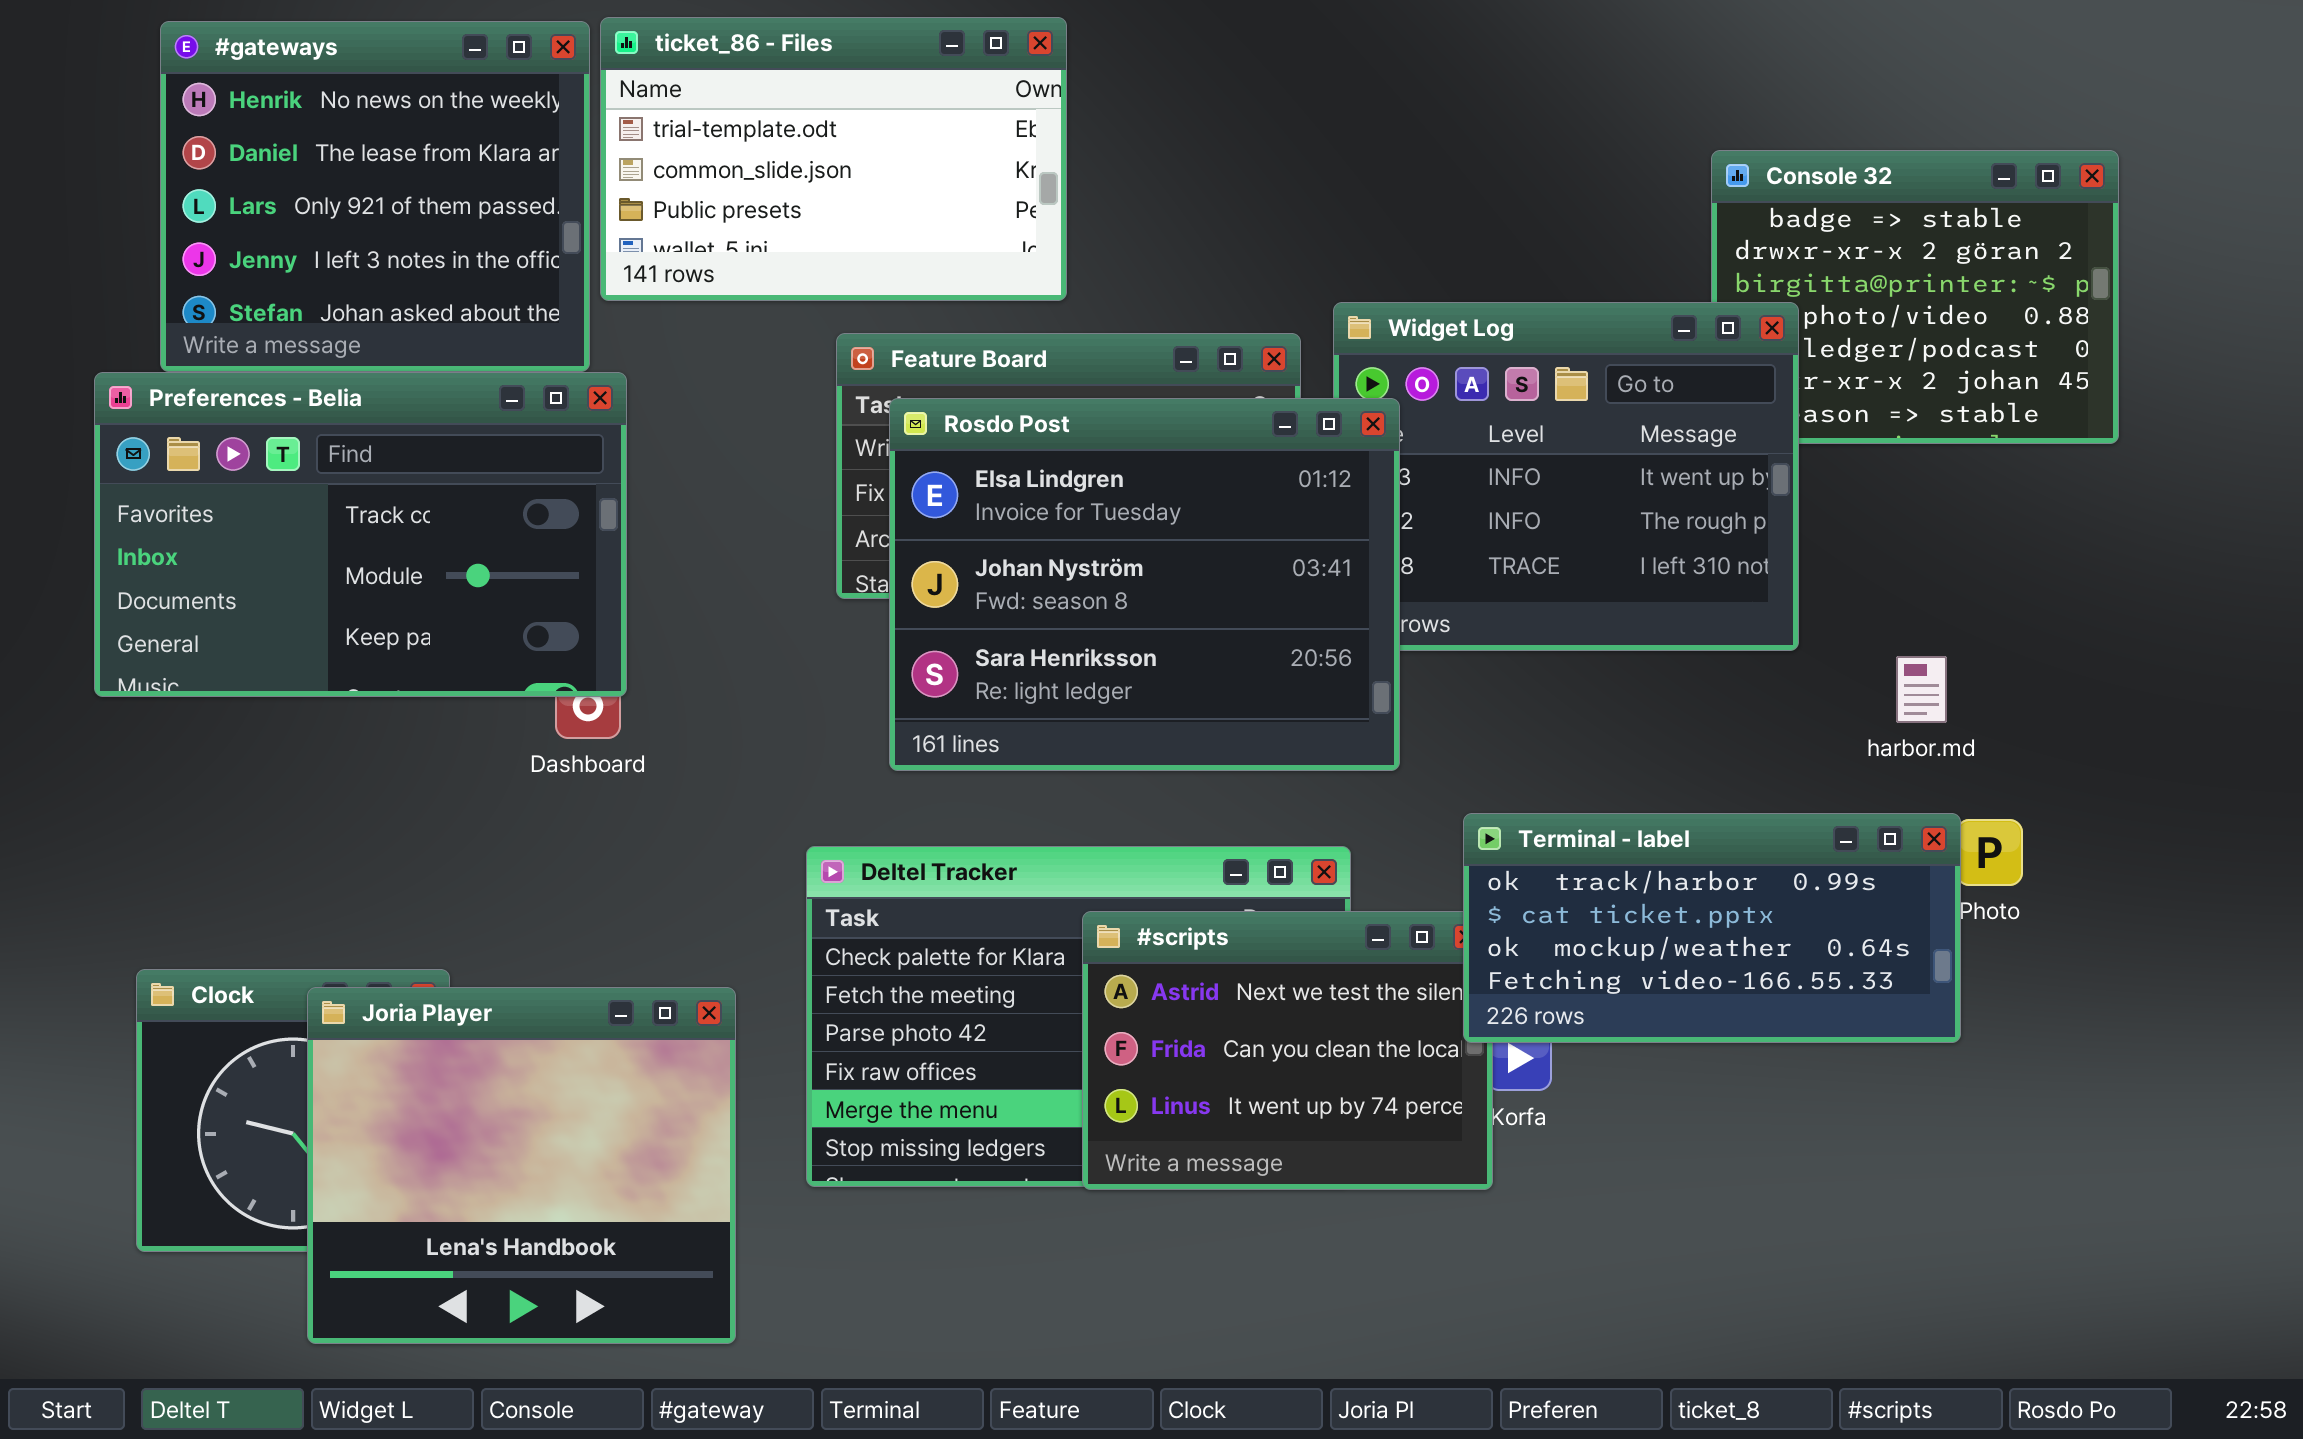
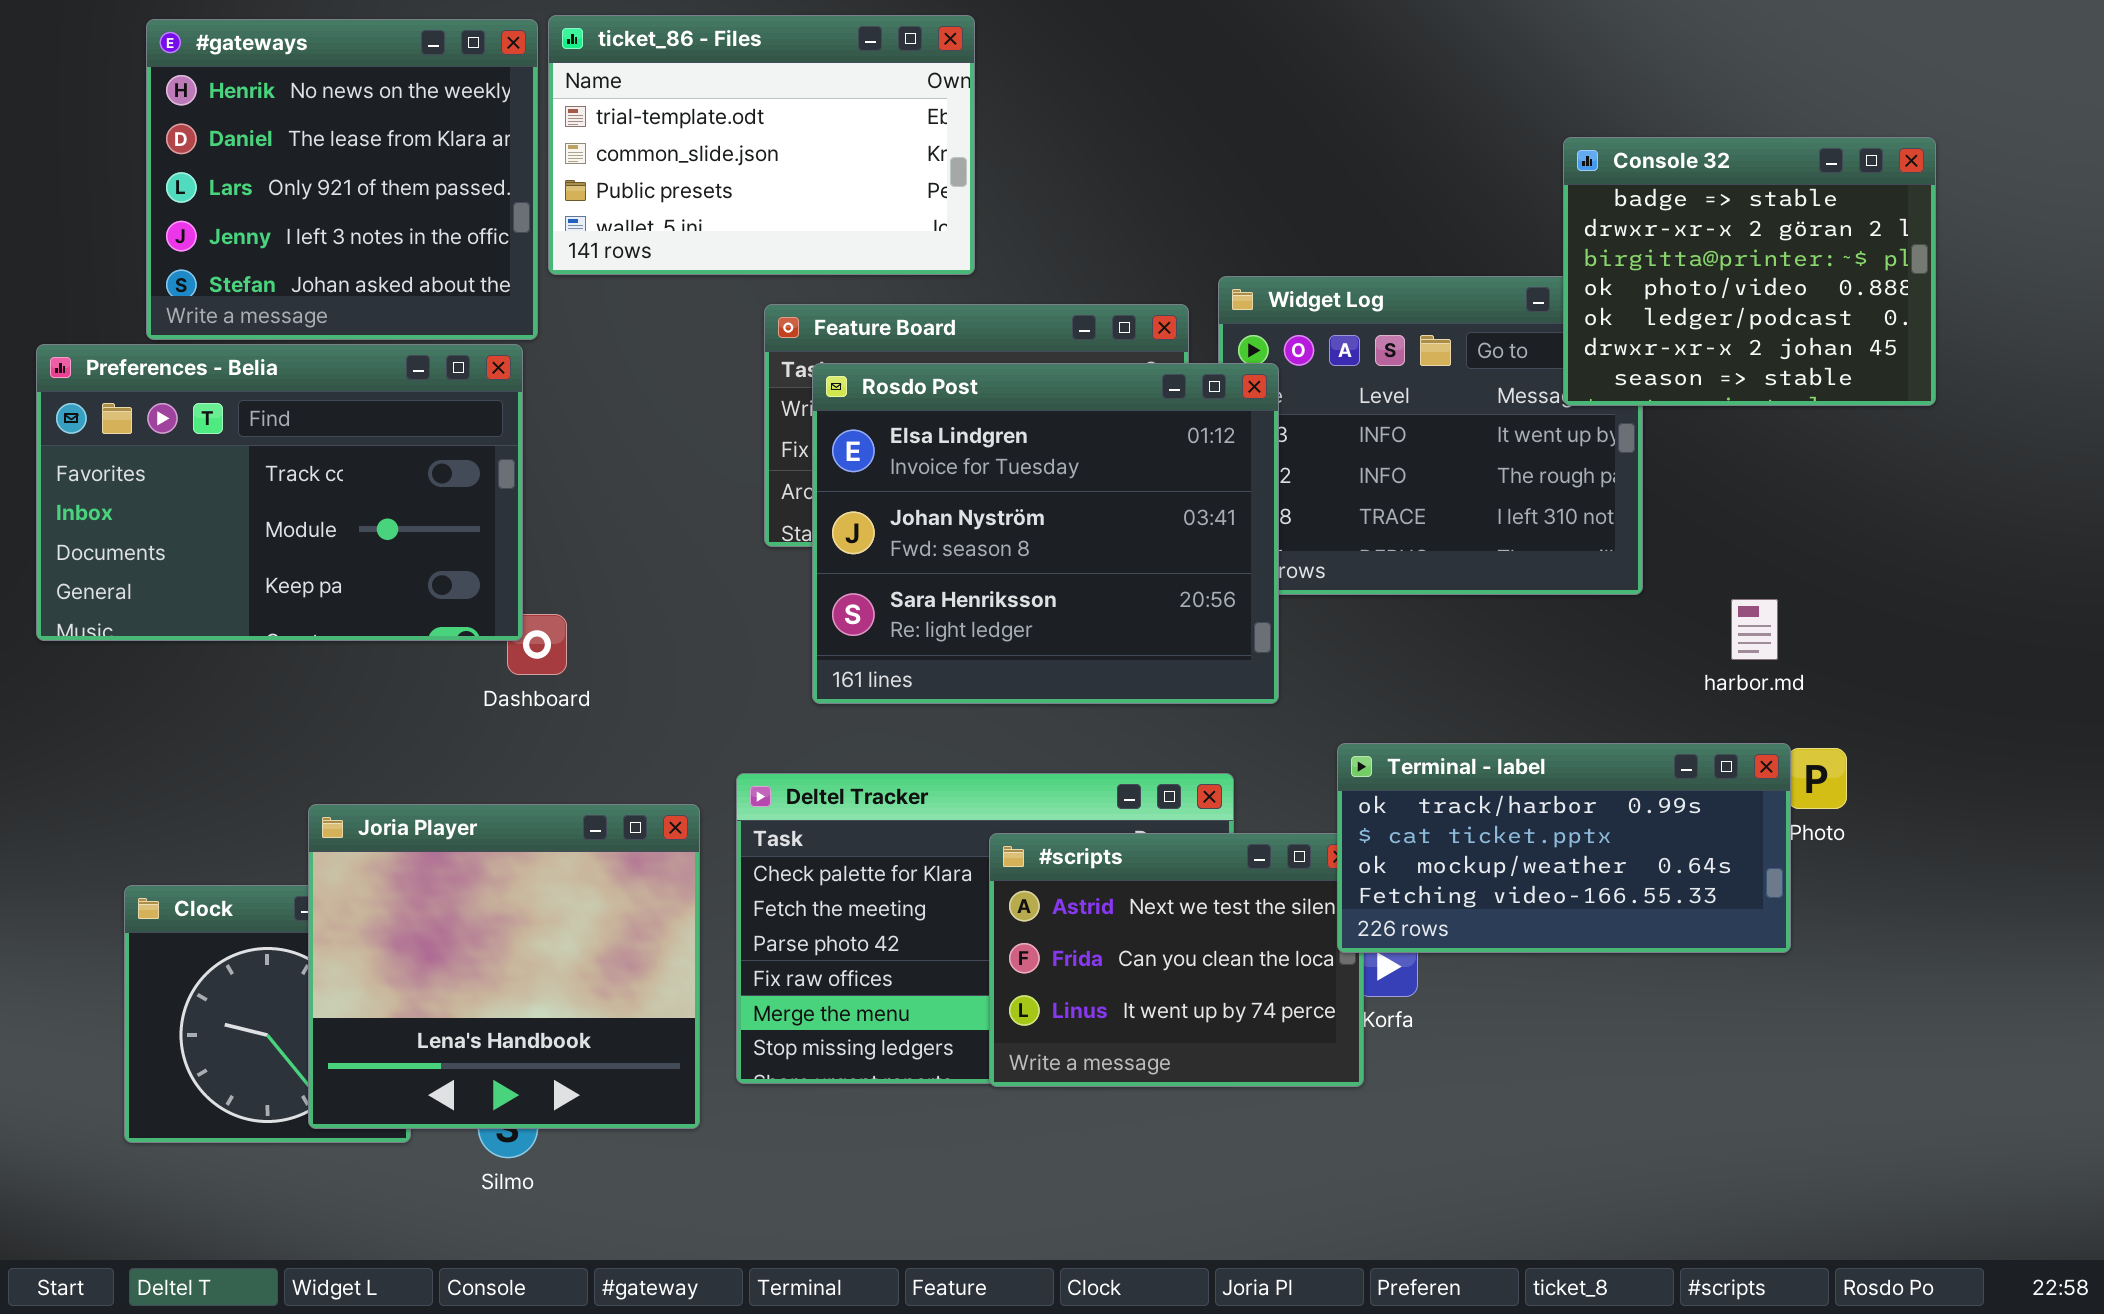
Console 32: [1711,150,2119,444] -> [1563,137,1936,406], raised
Preferences - Belia: [94,372,627,697] -> [36,344,523,641], moved
Joria Player: [307,987,736,1344] -> [308,804,700,1129], moved

